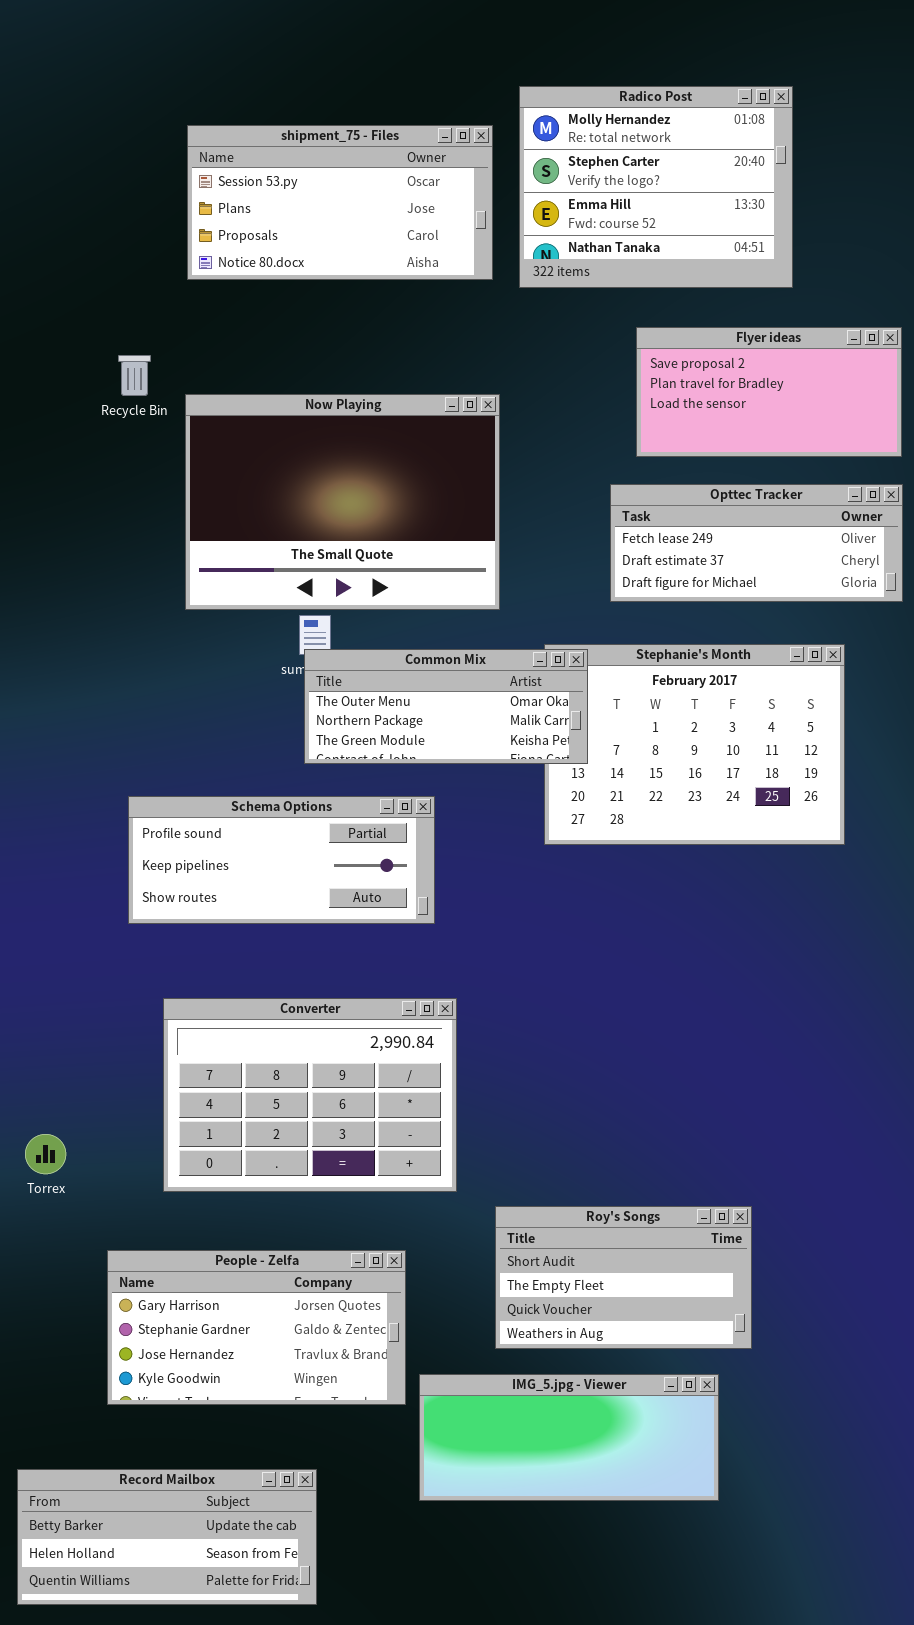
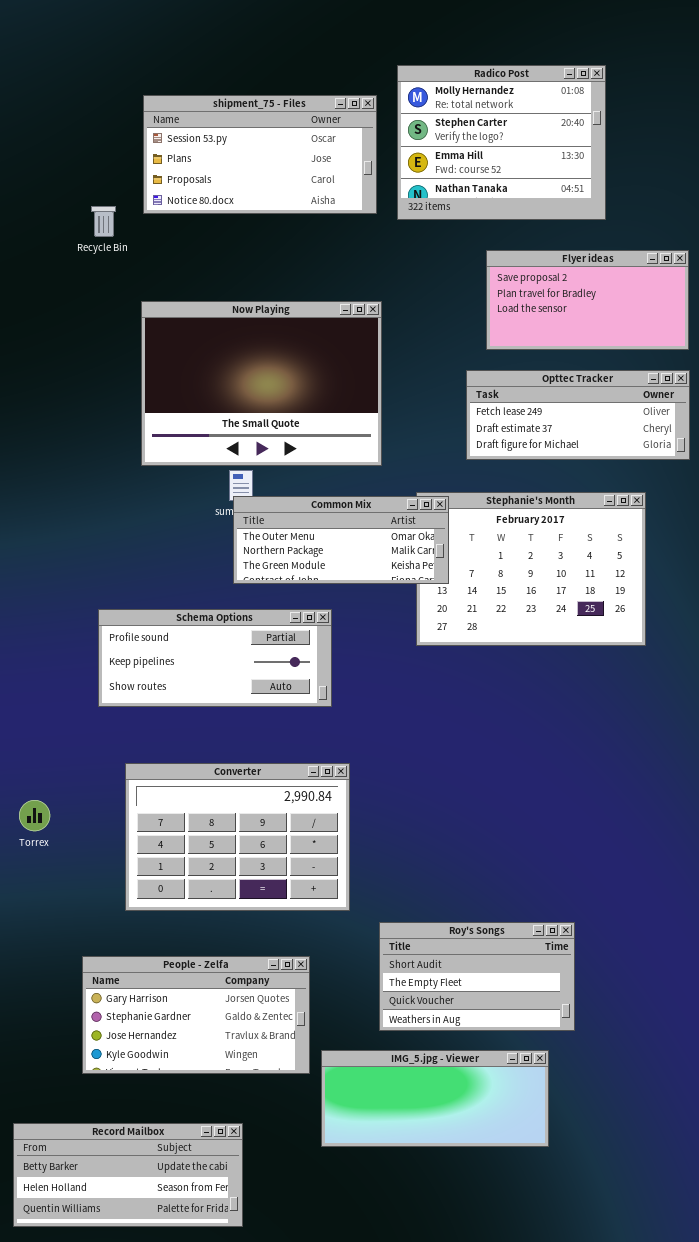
Recycle Bin: [118,355,151,396] -> [91,206,116,237], moved
Torrex: [25,1134,66,1174] -> [19,800,50,831], moved

